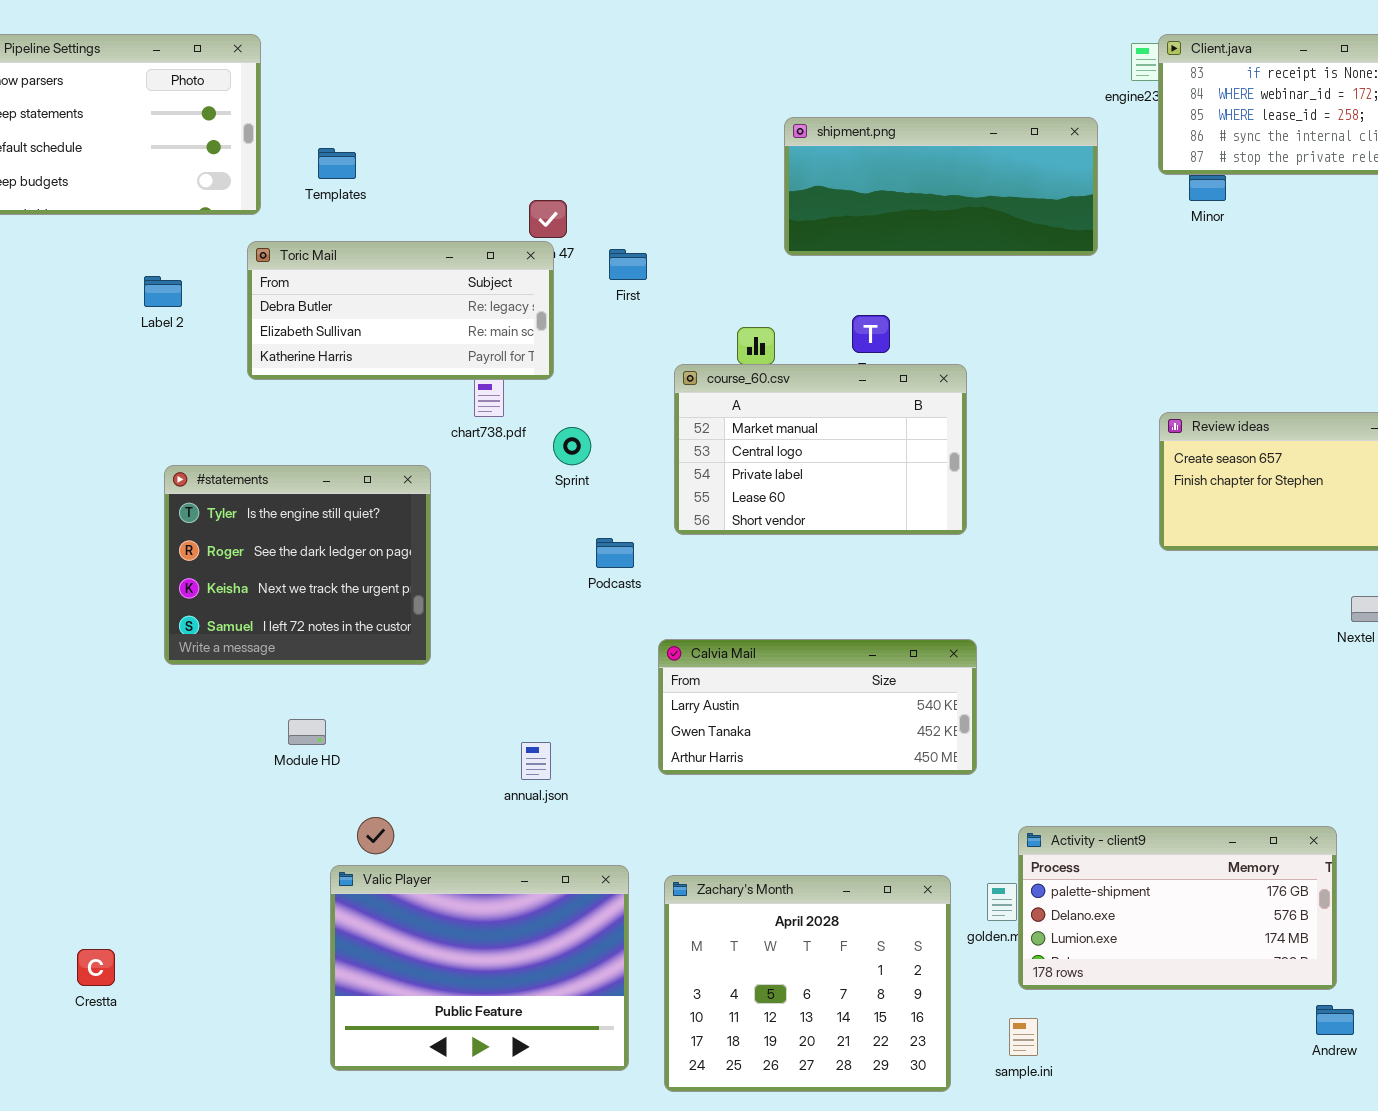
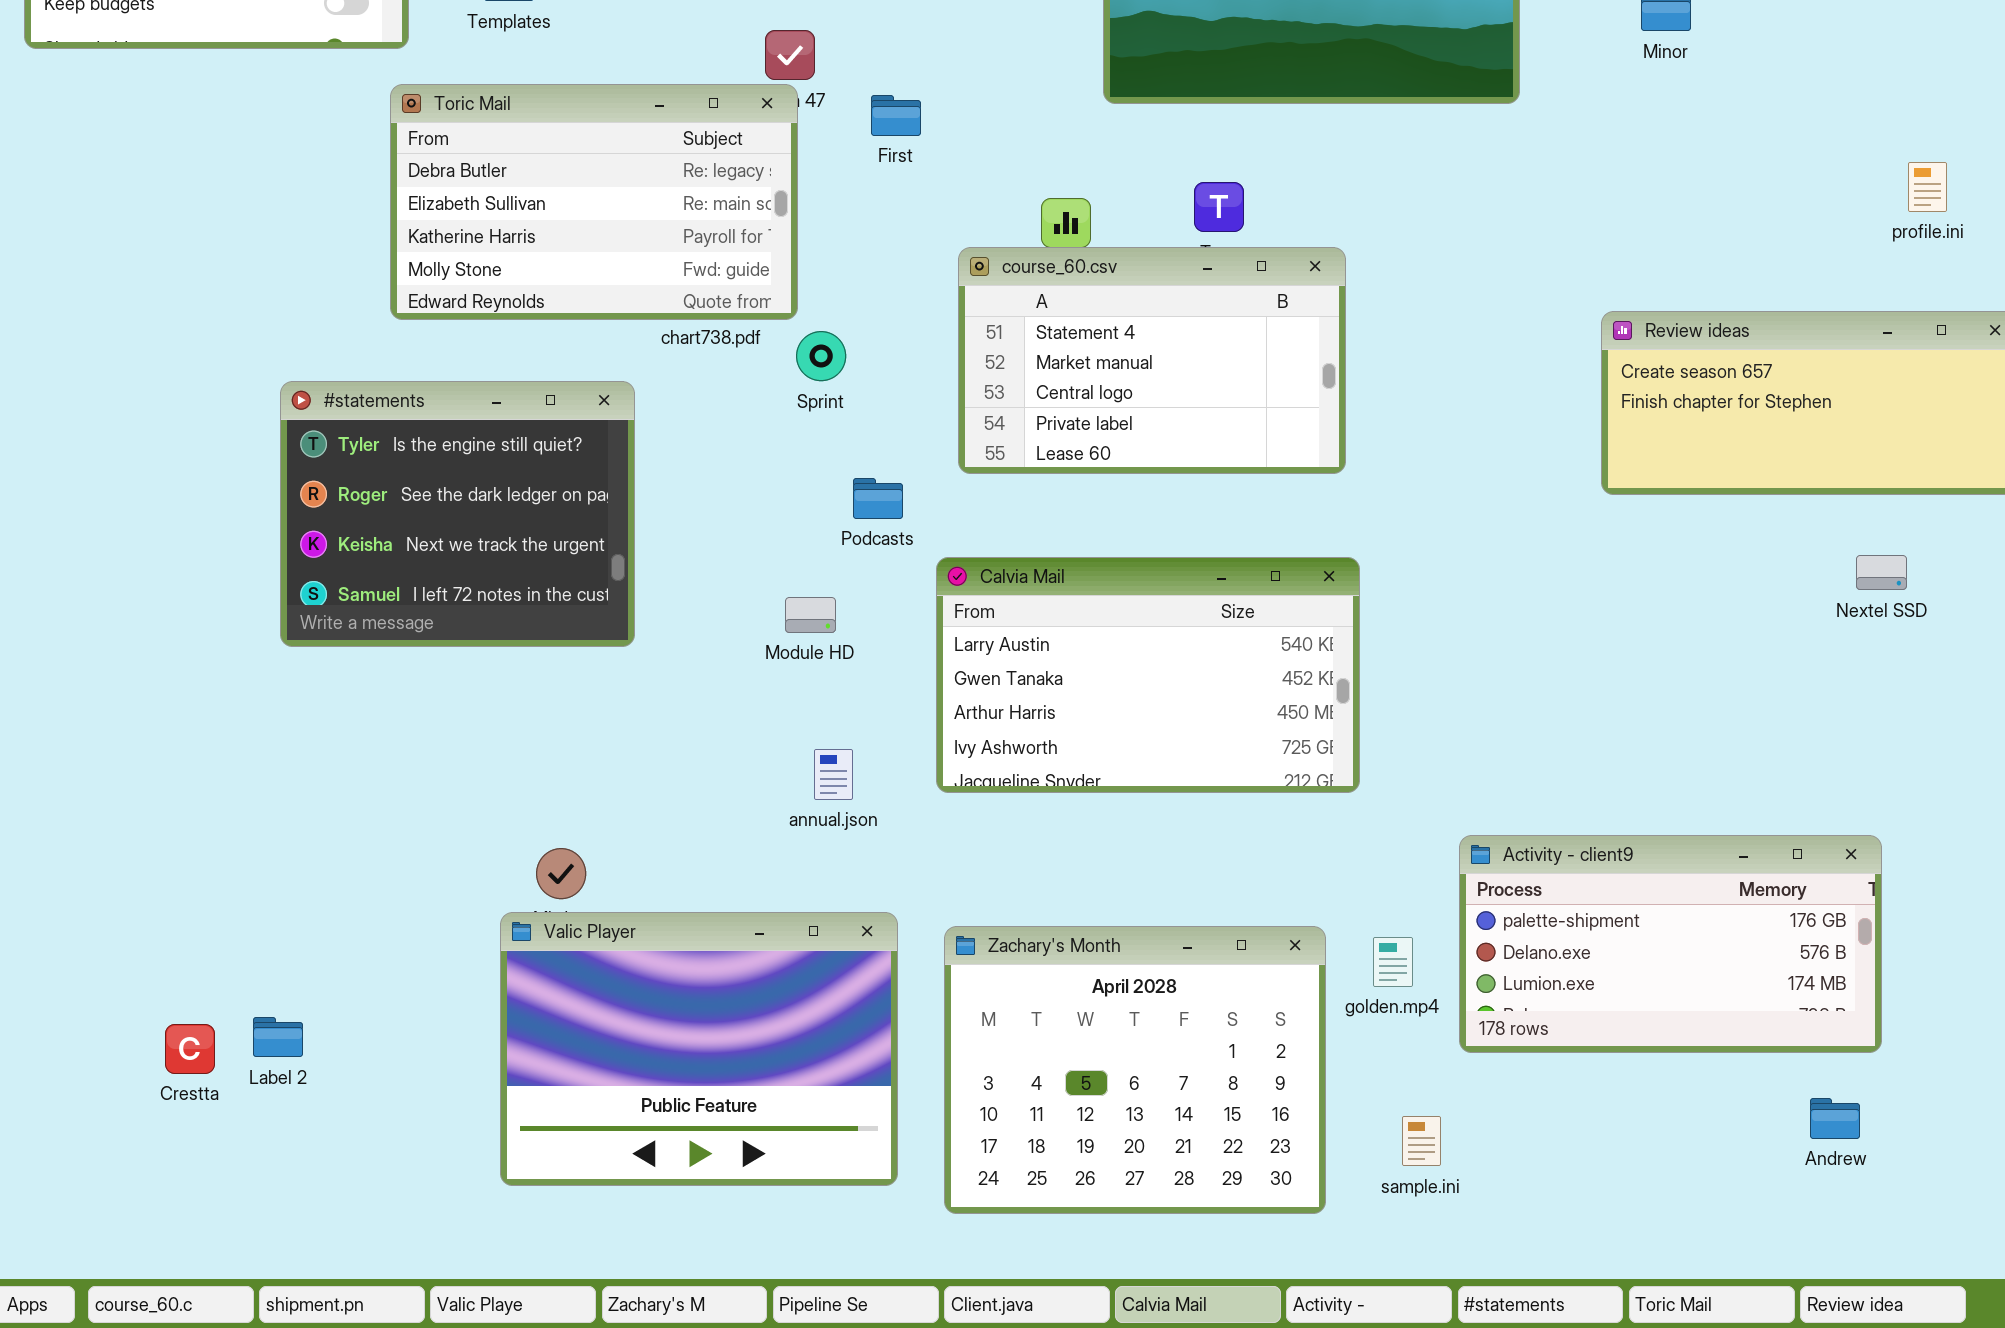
Toric Mail: [247,241,554,380] -> [390,84,798,320], resized
Label 2: [144,276,182,307] -> [253,1017,303,1057], moved
course_60.csv: [674,364,967,535] -> [958,247,1346,474], scrolled up 1 row
Calvia Mail: [658,639,977,775] -> [936,557,1360,793], resized
Module HD: [288,719,326,745] -> [785,597,836,633], moved
annual.json: [521,742,551,780] -> [814,749,853,800], moved
Activity - client9: [1018,826,1337,990] -> [1459,835,1882,1053], moved

